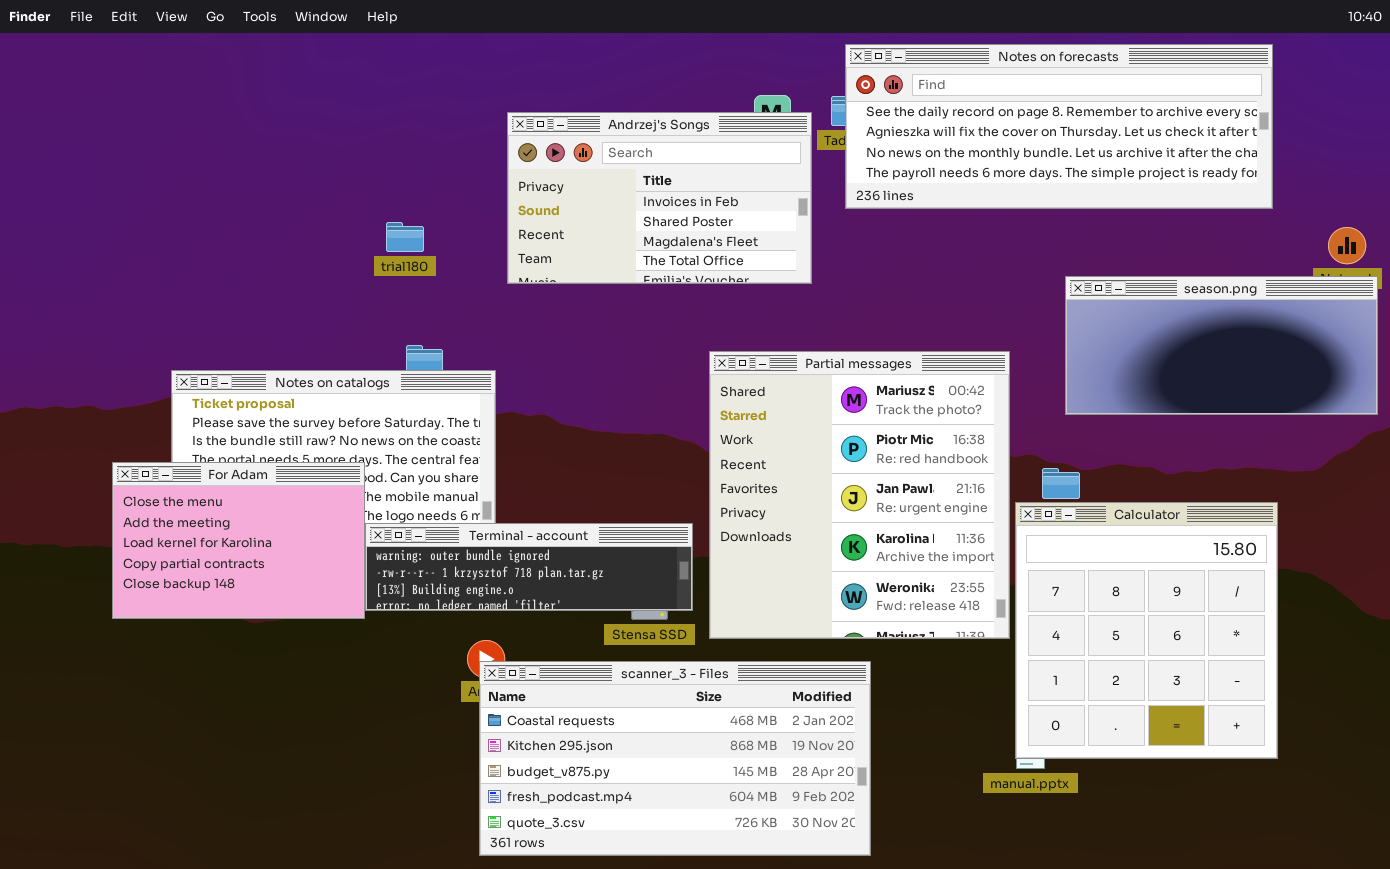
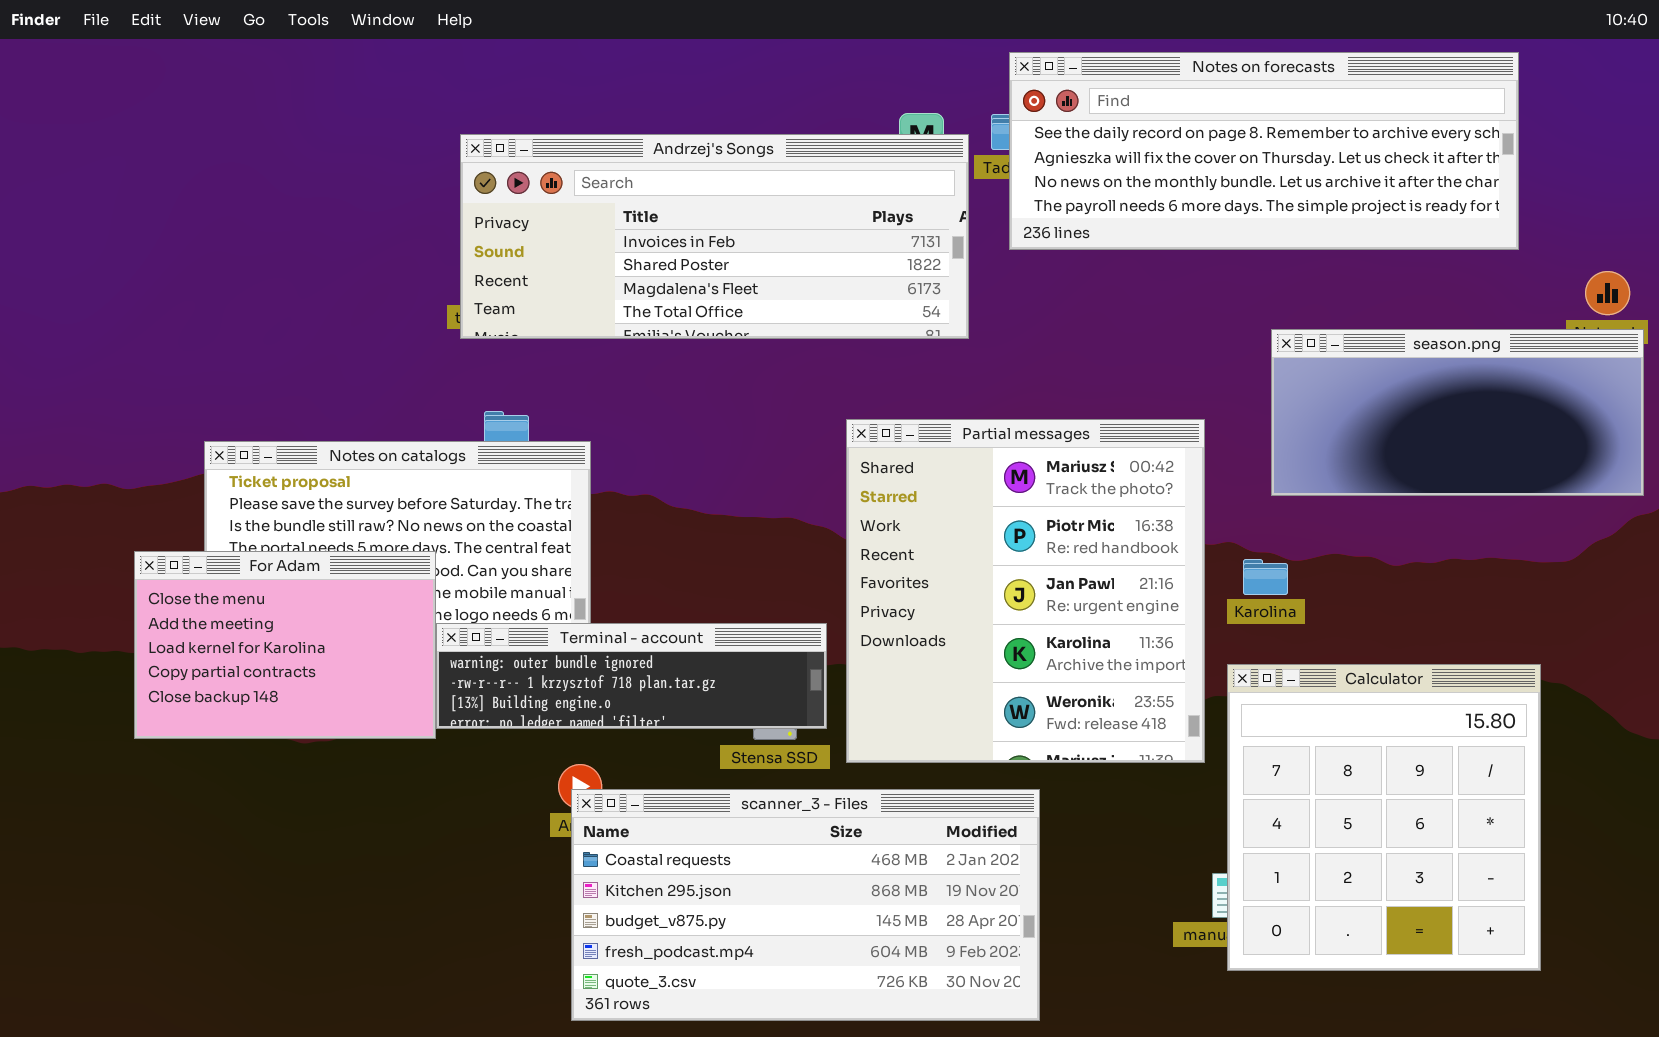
Andrzej's Songs: [507,112,812,284] -> [460,134,969,339], resized
Calculator: [1015,502,1278,759] -> [1227,664,1541,971], moved

